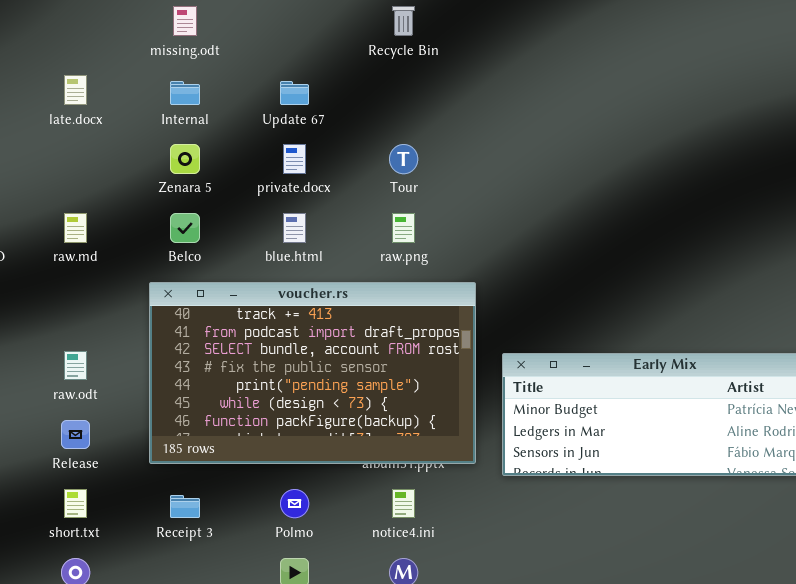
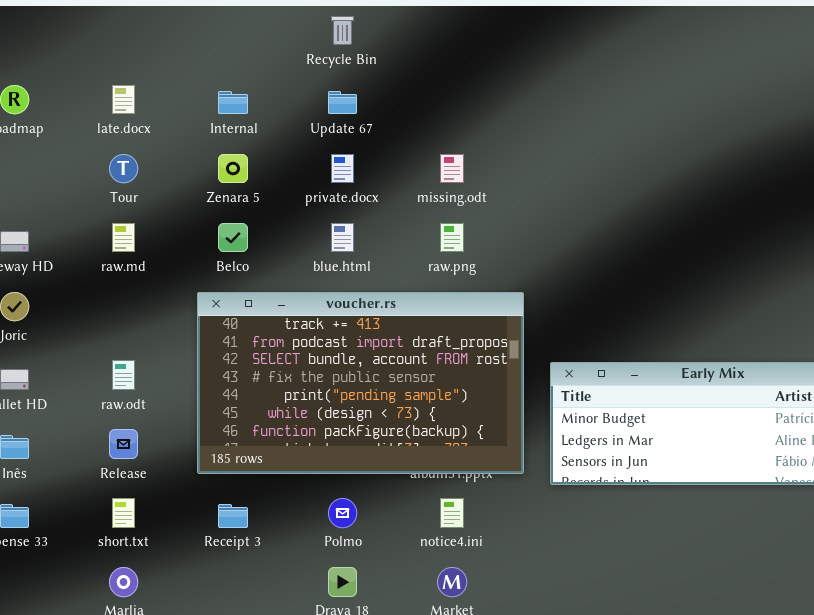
missing.odt: [173,6,197,36] -> [440,154,464,183], moved
Recycle Bin: [392,6,415,36] -> [331,16,354,45], moved
Tour: [389,144,418,174] -> [109,154,138,183], moved

